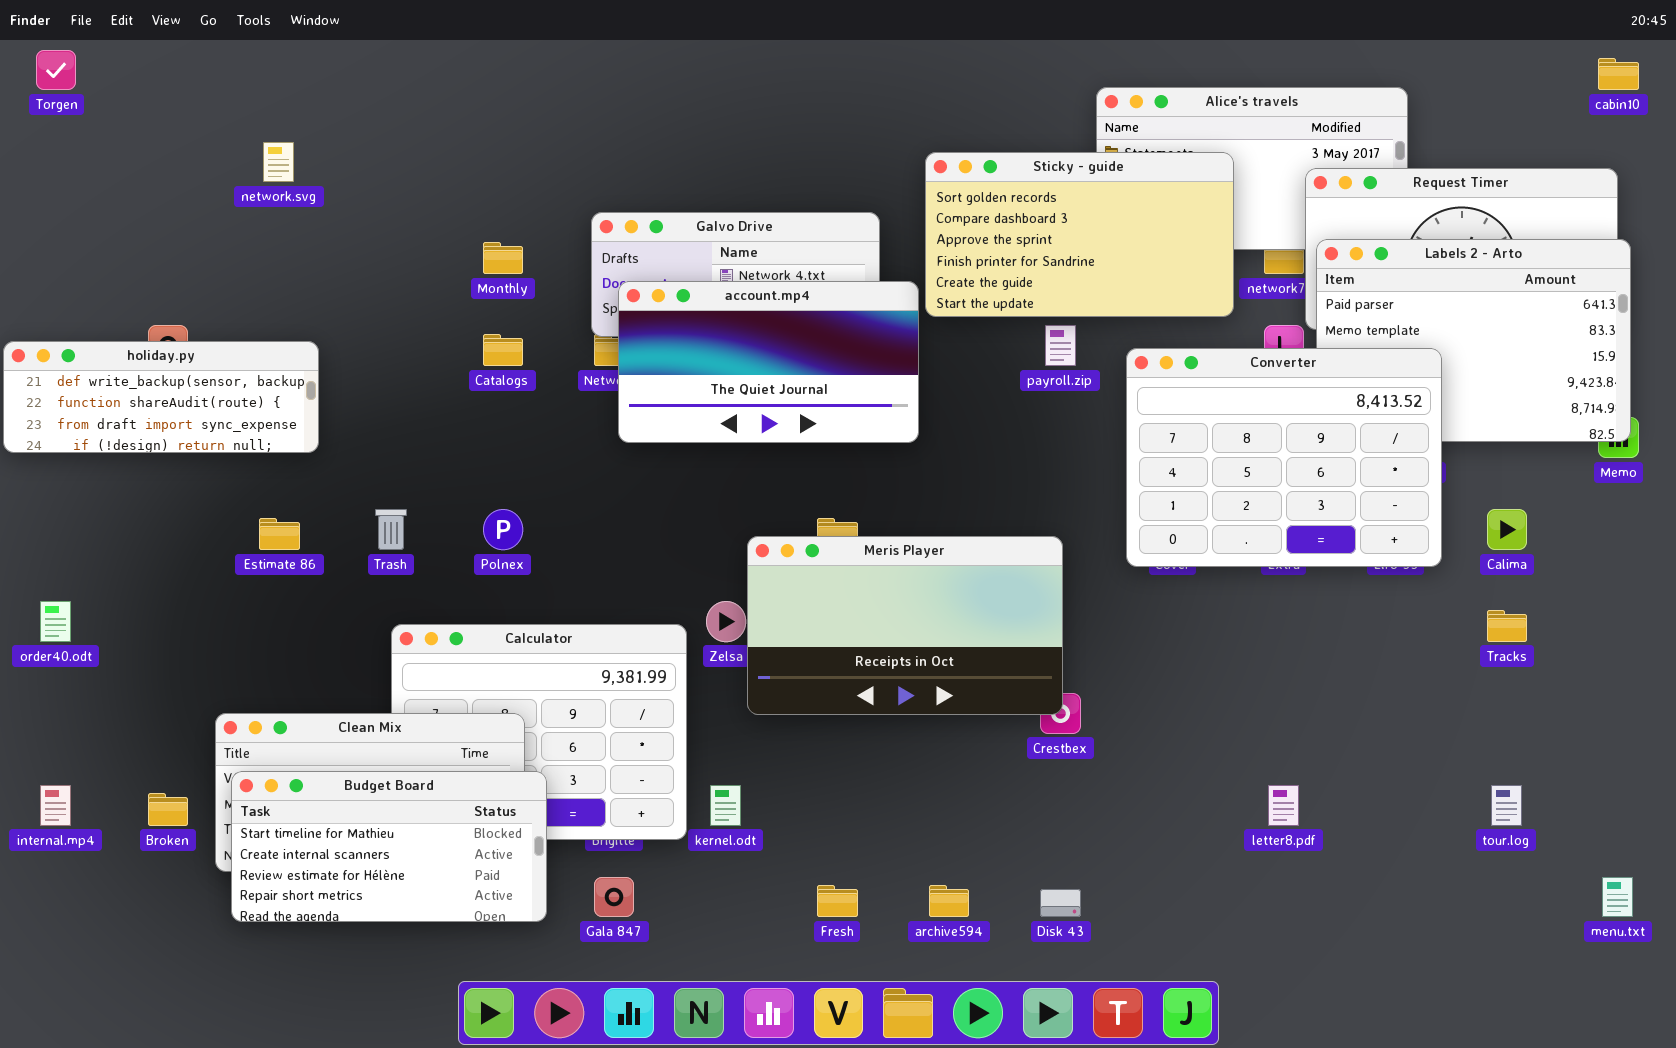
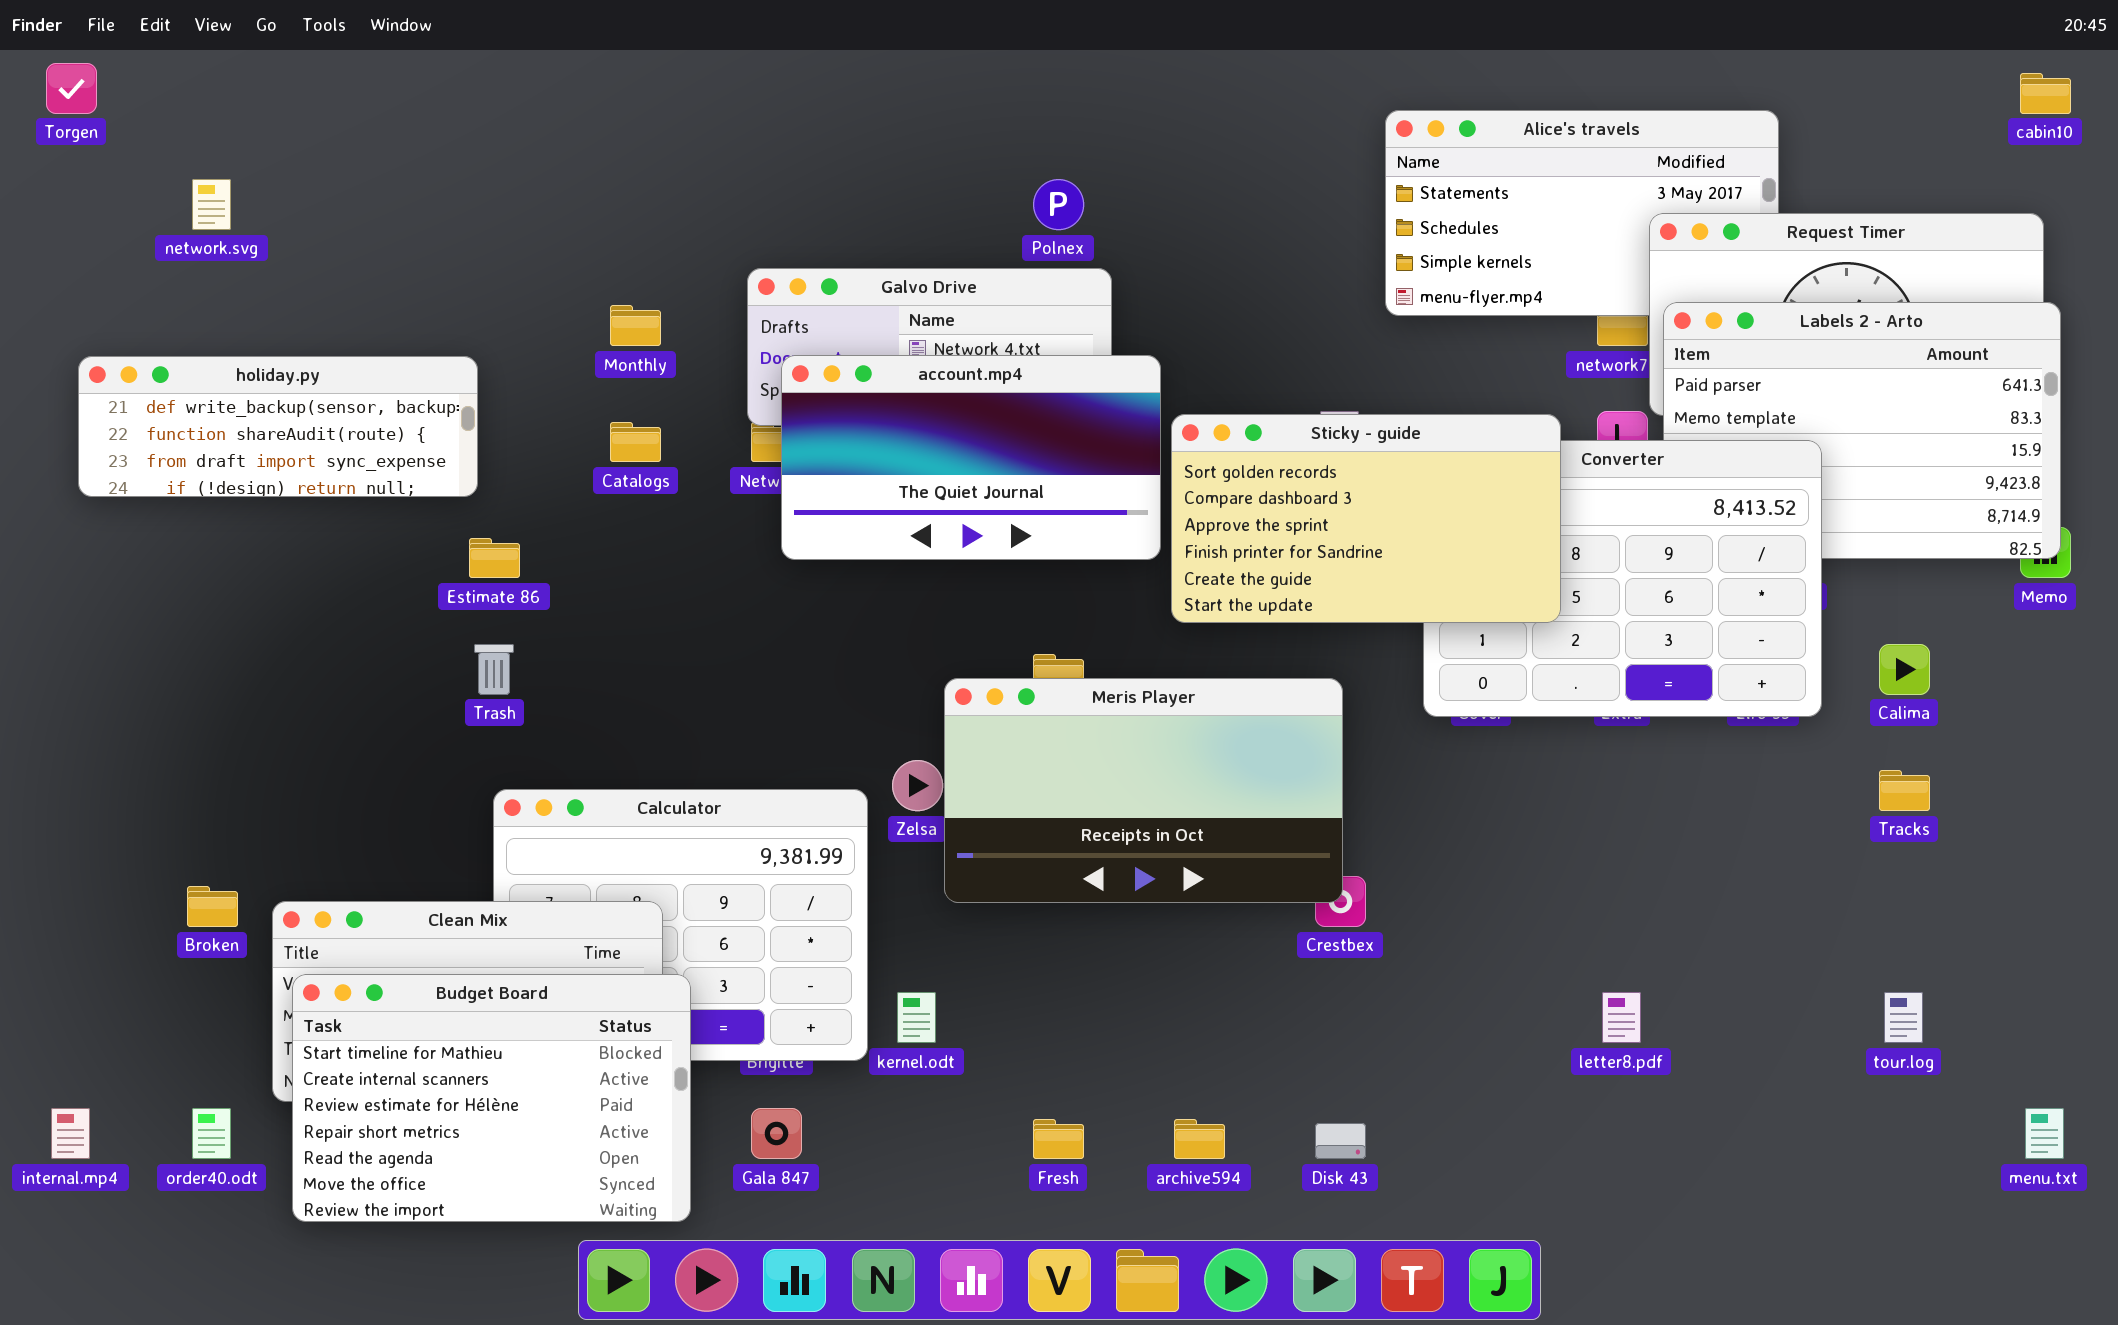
network.svg: [263,142,294,182] -> [192,179,231,230], moved
Sticky - guide: [925,152,1234,317] -> [1171,414,1561,623], moved
holiday.py: [3,341,319,453] -> [78,356,478,497], moved
Polnex: [483,509,523,550] -> [1033,179,1084,230], moved
Estimate 86: [259,518,300,550] -> [469,538,520,578], moved
order40.odt: [40,601,71,642] -> [192,1108,231,1159], moved
Budget Board: [231,771,547,922] -> [292,974,691,1222], resized
internal.mp4: [40,785,71,826] -> [51,1108,90,1159], moved
Broken: [148,793,188,826] -> [187,886,238,927], moved

